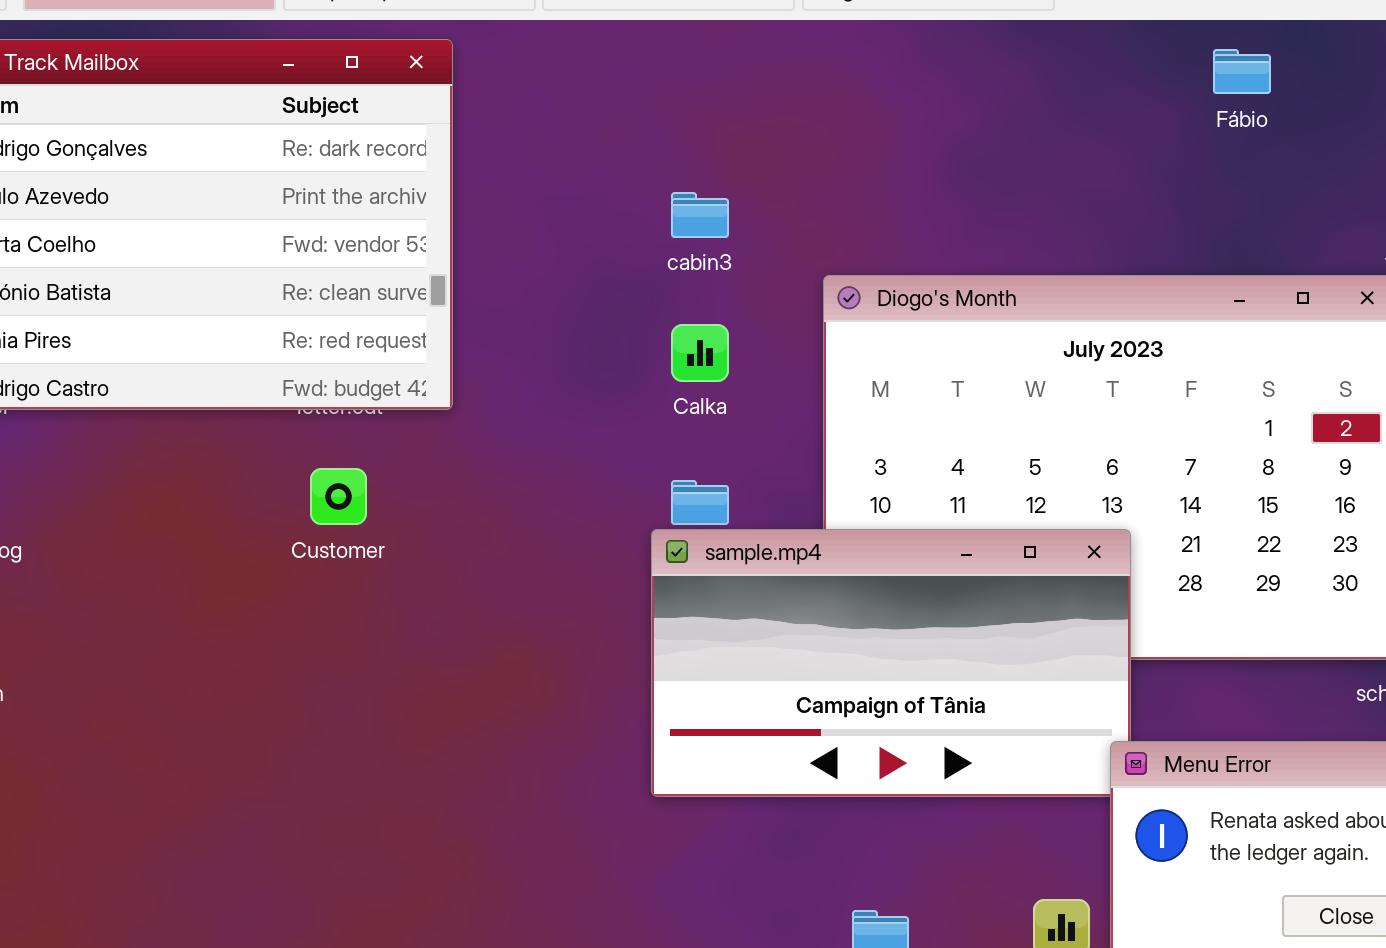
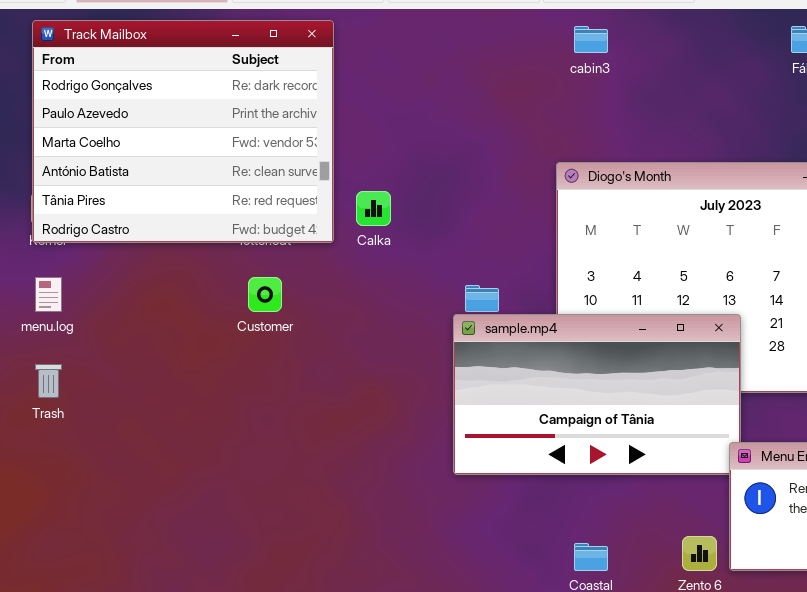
cabin3: [671,192,729,238] -> [574,26,608,53], moved
Calka: [671,324,729,382] -> [356,191,391,226], moved

